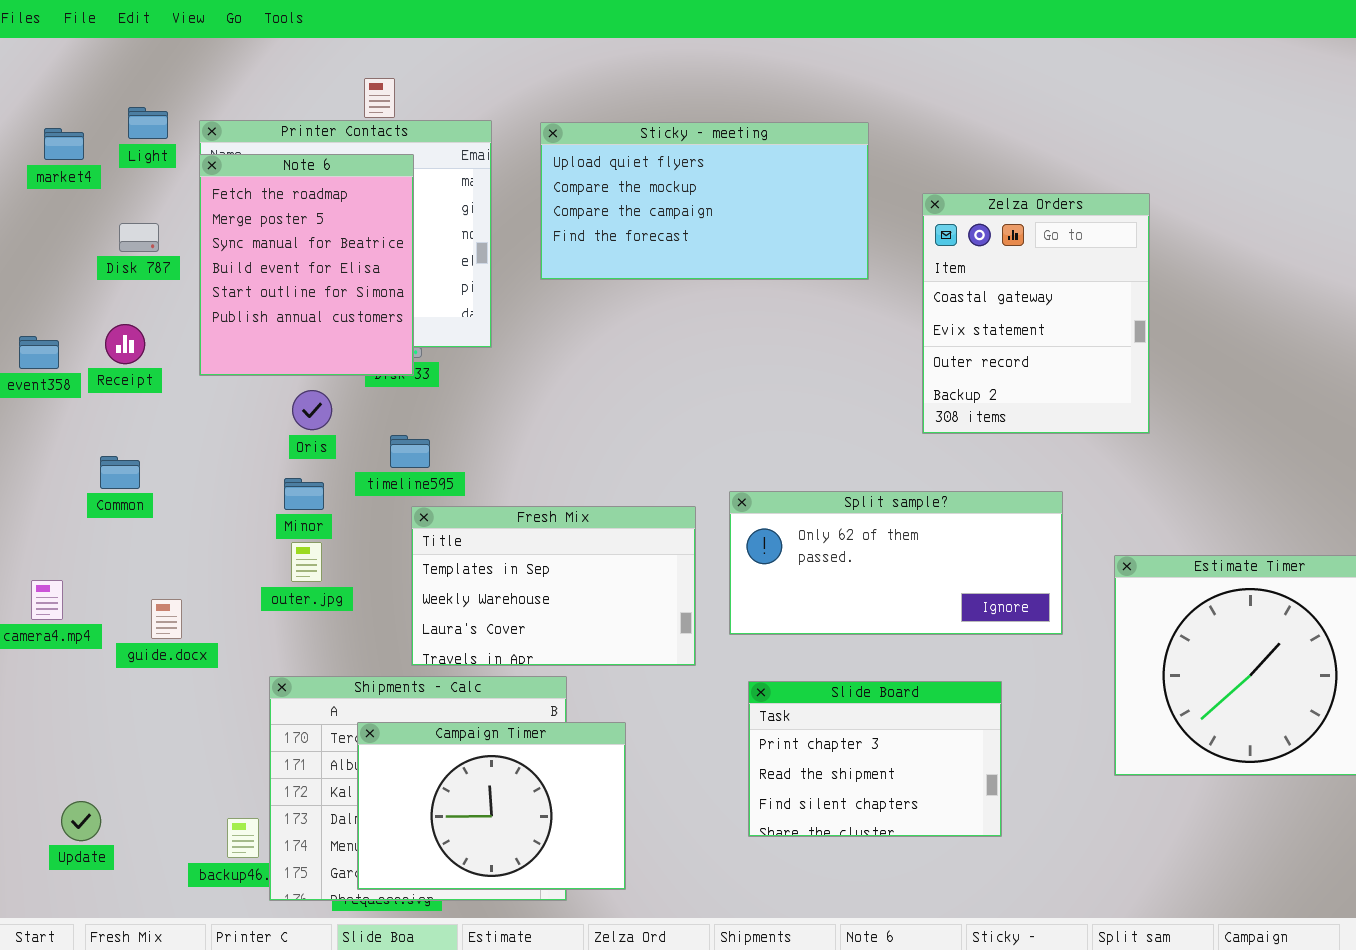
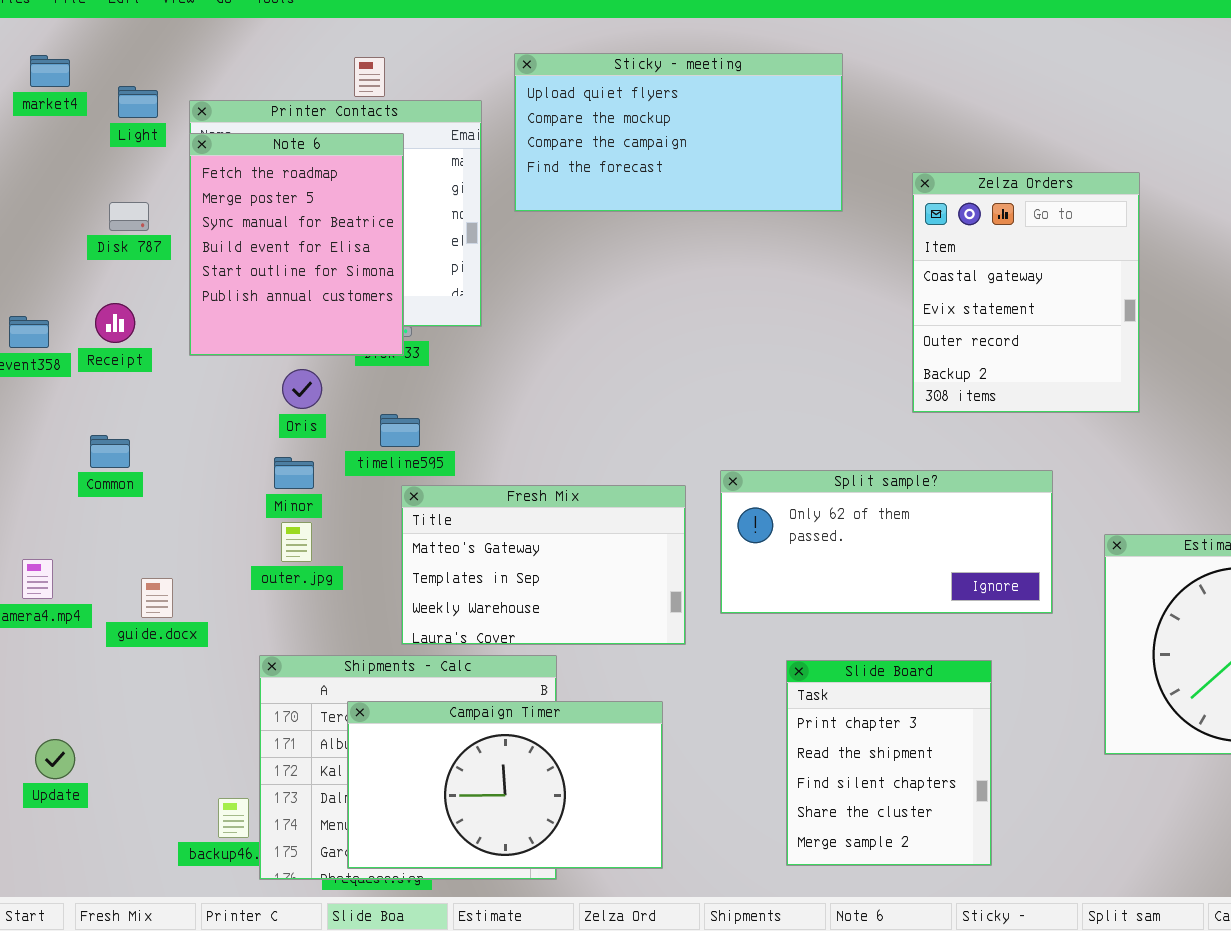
Sticky - meeting: [540,122,869,280] -> [514,53,843,212], moved
market4: [44,128,84,160] -> [30,55,70,87], moved
Fresh Mix: [411,506,696,666] -> [401,485,686,645], scrolled up 1 row
Slide Board: [748,681,1002,837] -> [786,660,992,866], resized
Campaign Timer: [357,722,626,890] -> [347,701,663,869], resized
Update: [61,801,101,841] -> [35,739,75,779], moved

